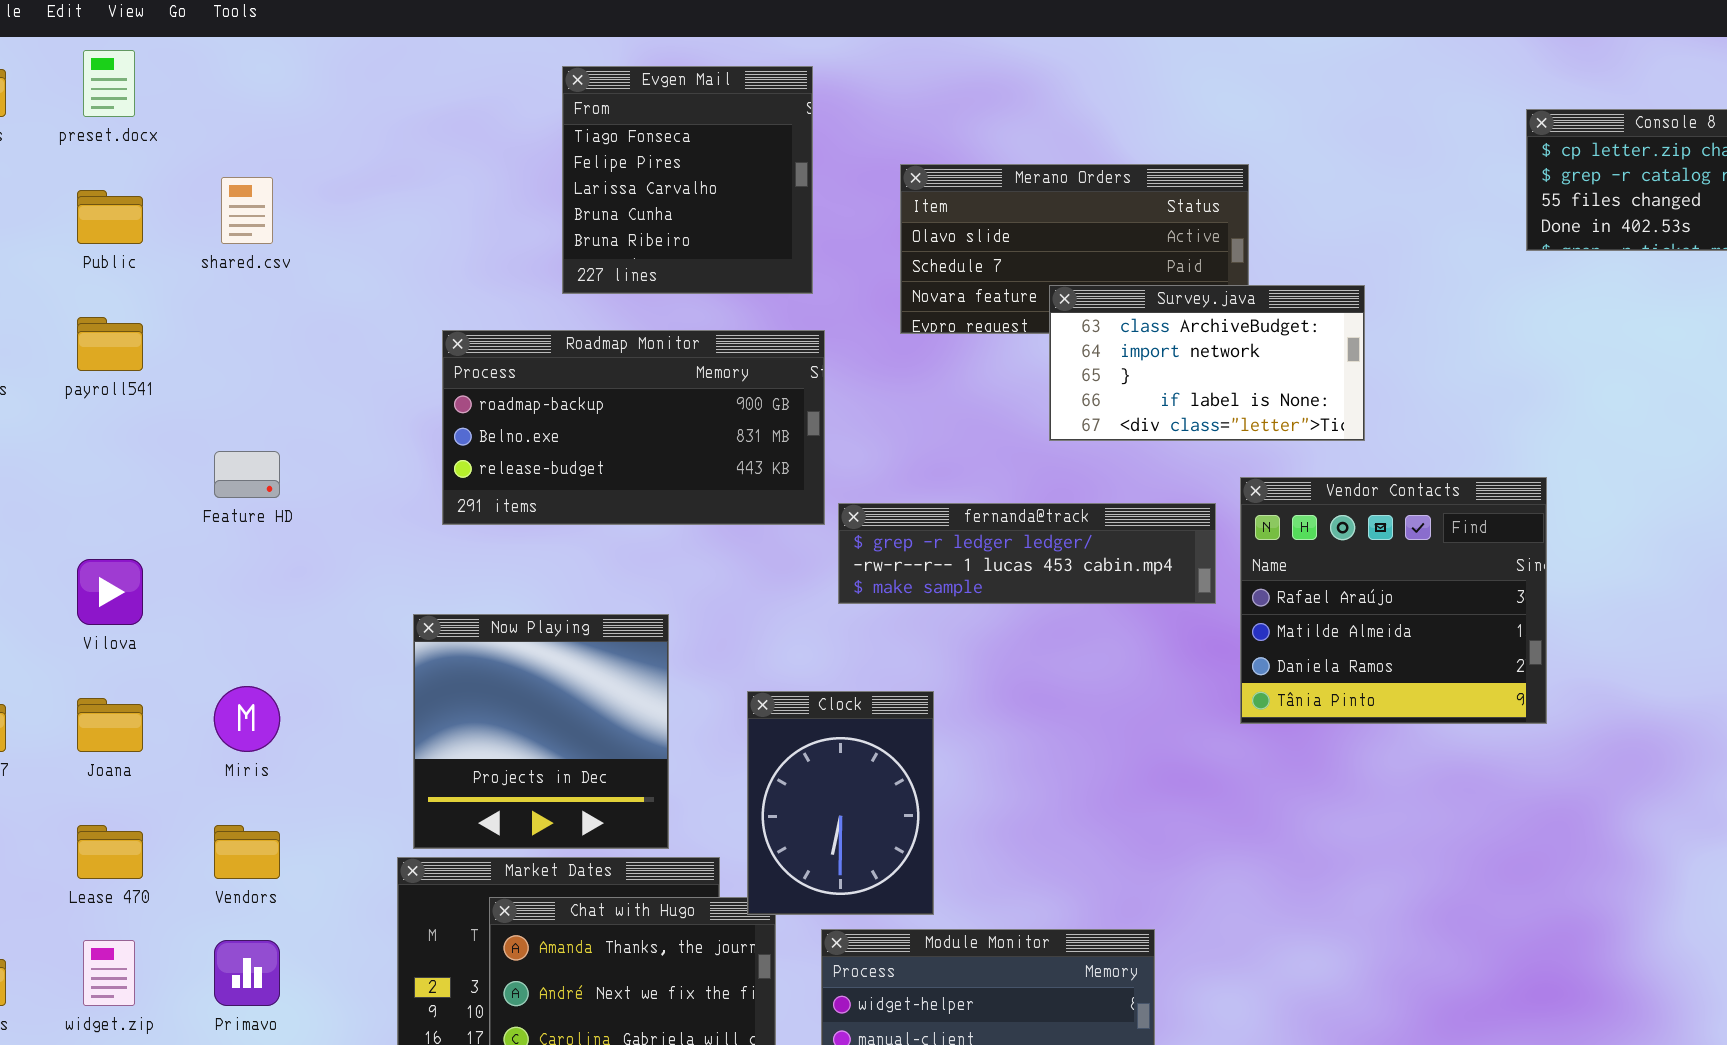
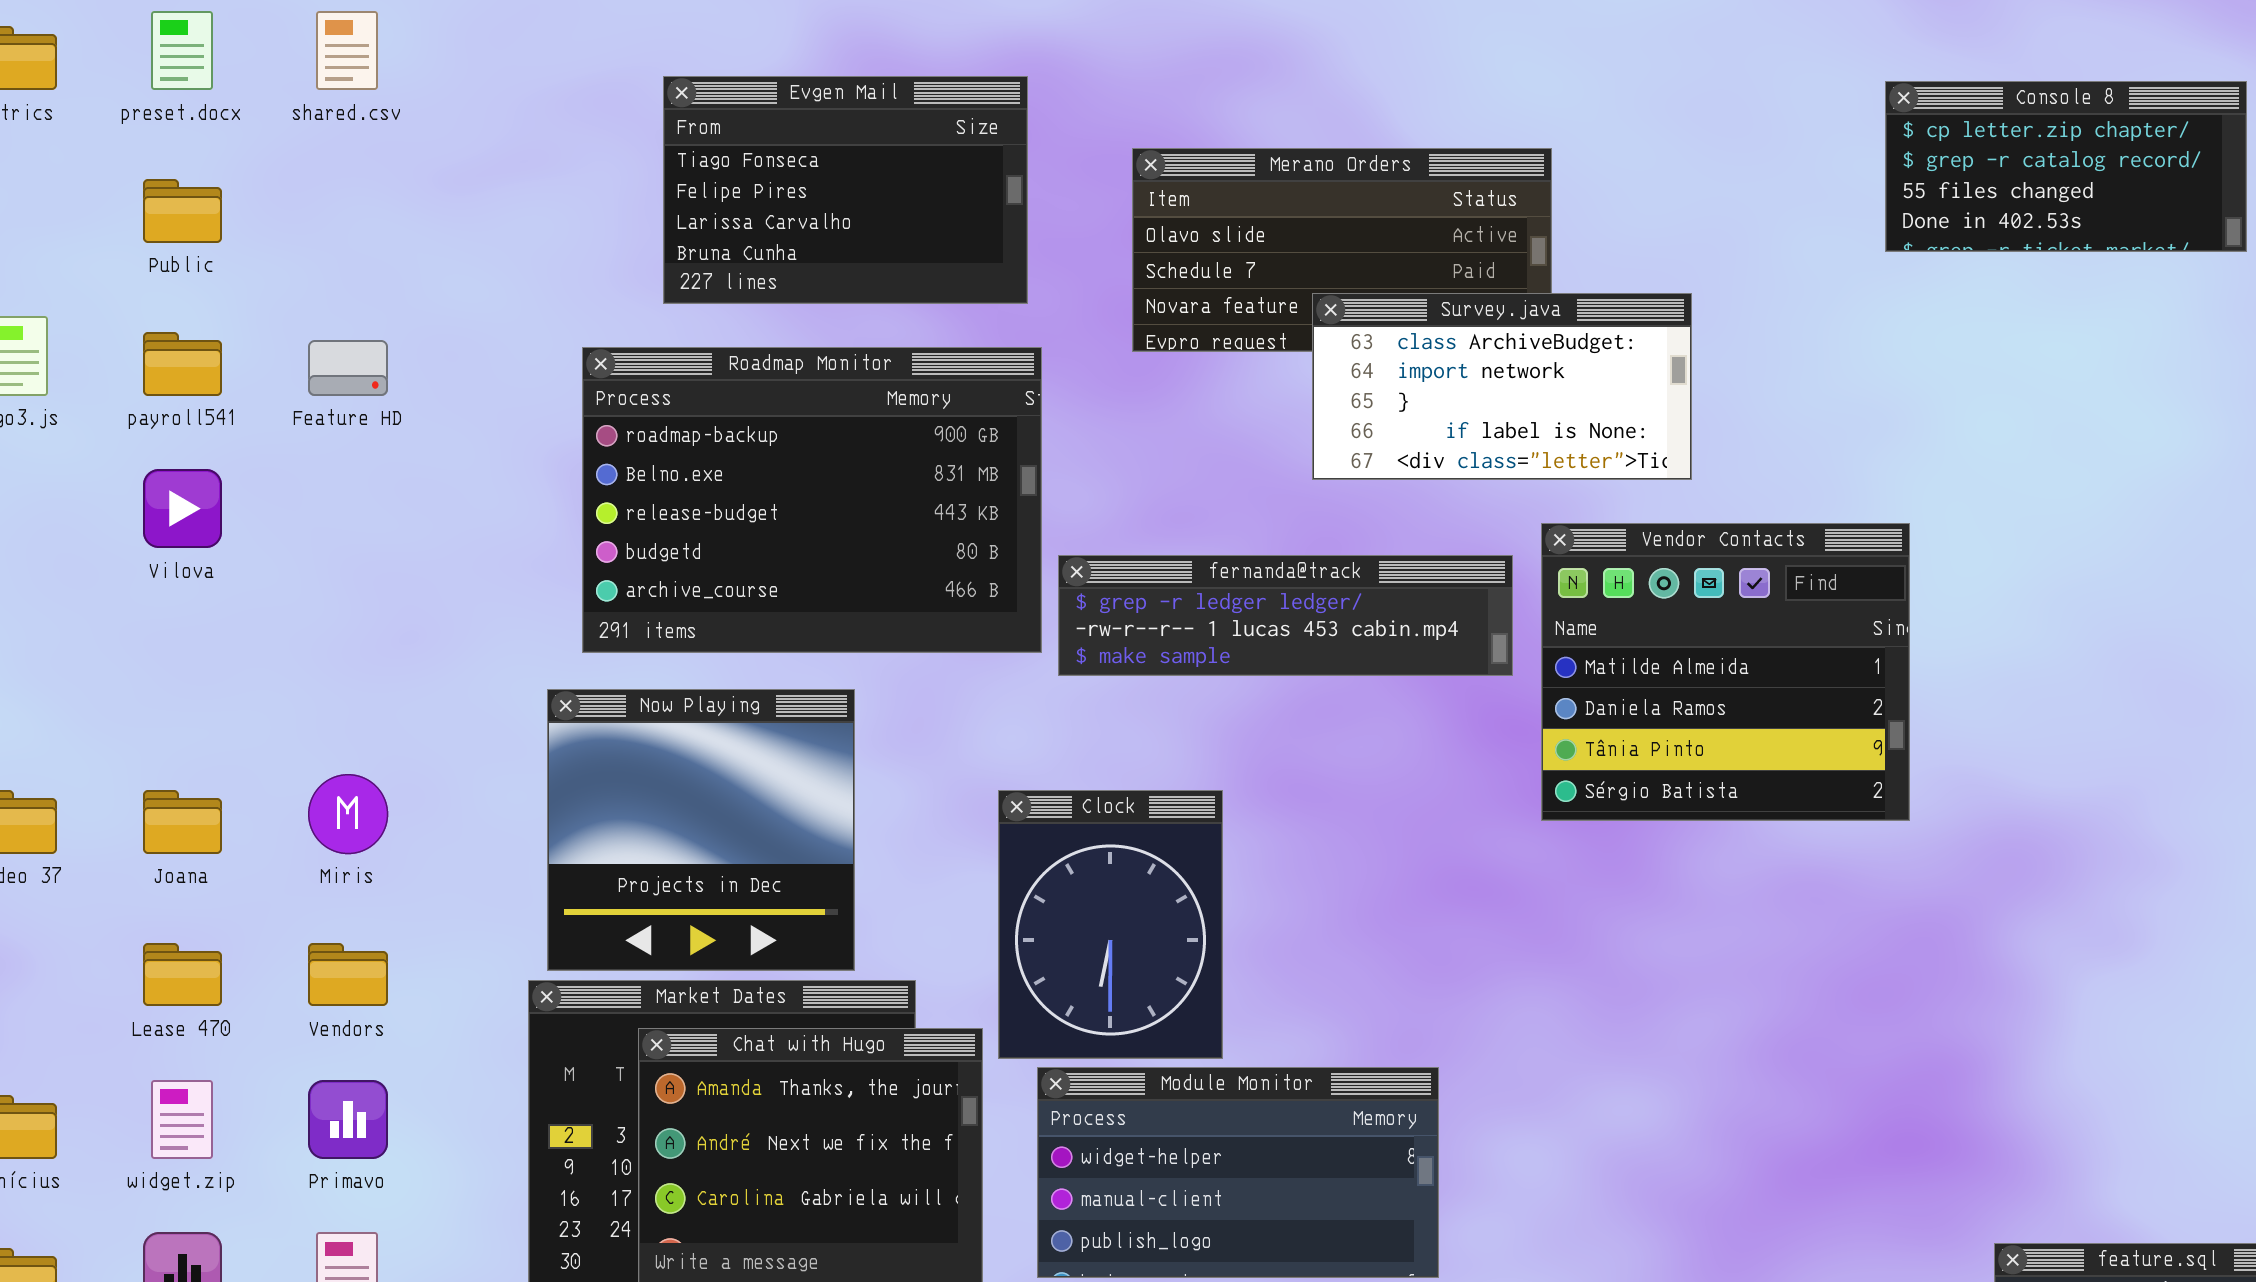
Evgen Mail: [562,66,813,294] -> [663,76,1028,304], resized
shared.csv: [221,177,273,244] -> [316,11,378,90], moved
Roadmap Monitor: [442,330,825,525] -> [582,347,1042,653], resized
Feature HD: [214,451,280,498] -> [308,340,388,396], moved
Vendor Contacts: [1240,477,1547,724] -> [1541,523,1910,821], scrolled down 1 row
Vilova: [77,559,143,625] -> [143,469,222,548], moved
Clock: [747,691,934,915] -> [998,790,1223,1059], moved

